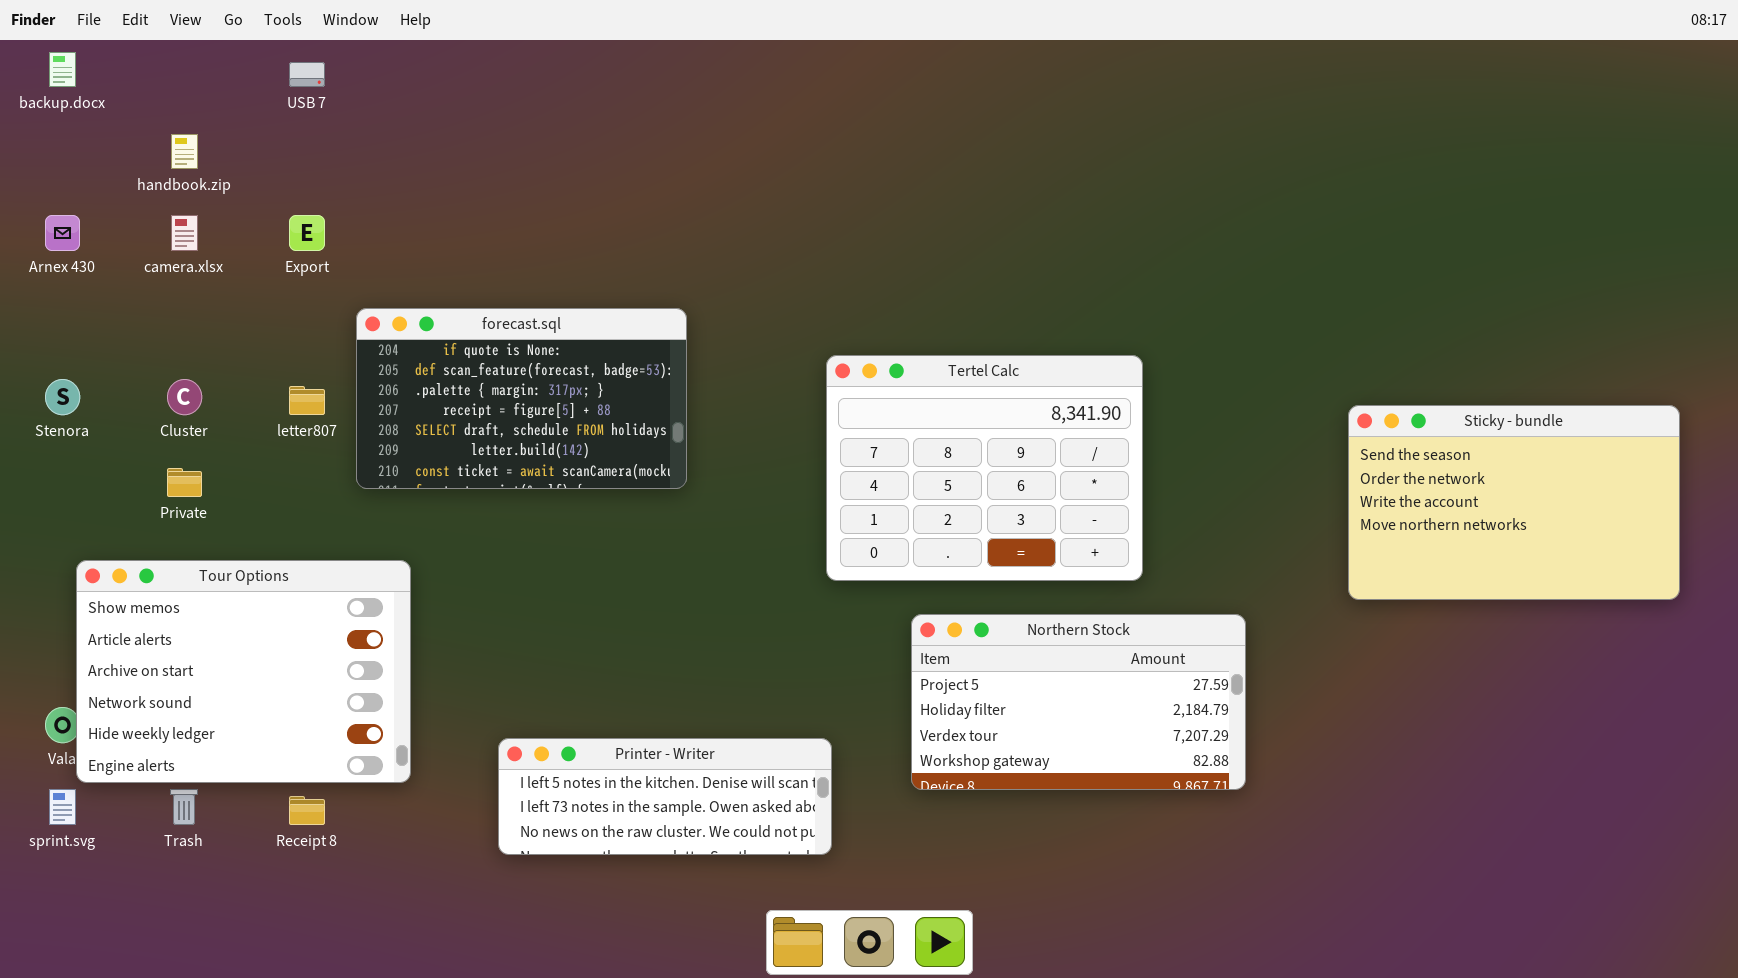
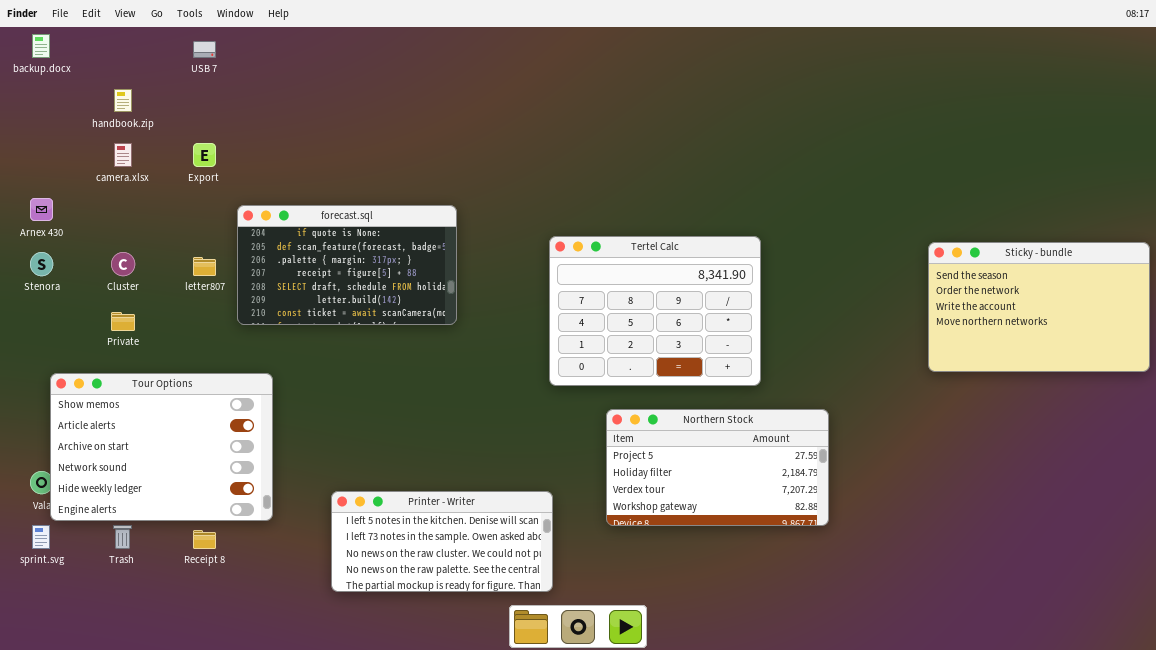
Arnex 430: [45,215,80,251] -> [30,198,53,221], moved
Sticky - bundle: [1348,405,1680,600] -> [928,242,1150,372], moved
Printer - Writer: [498,738,832,855] -> [331,491,553,592], resized

